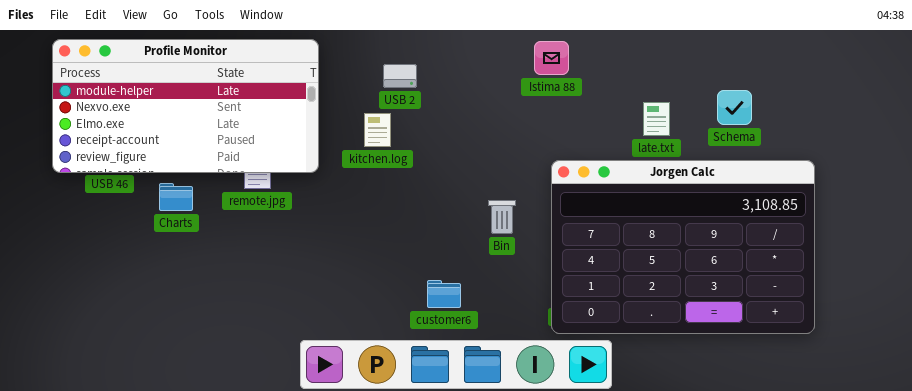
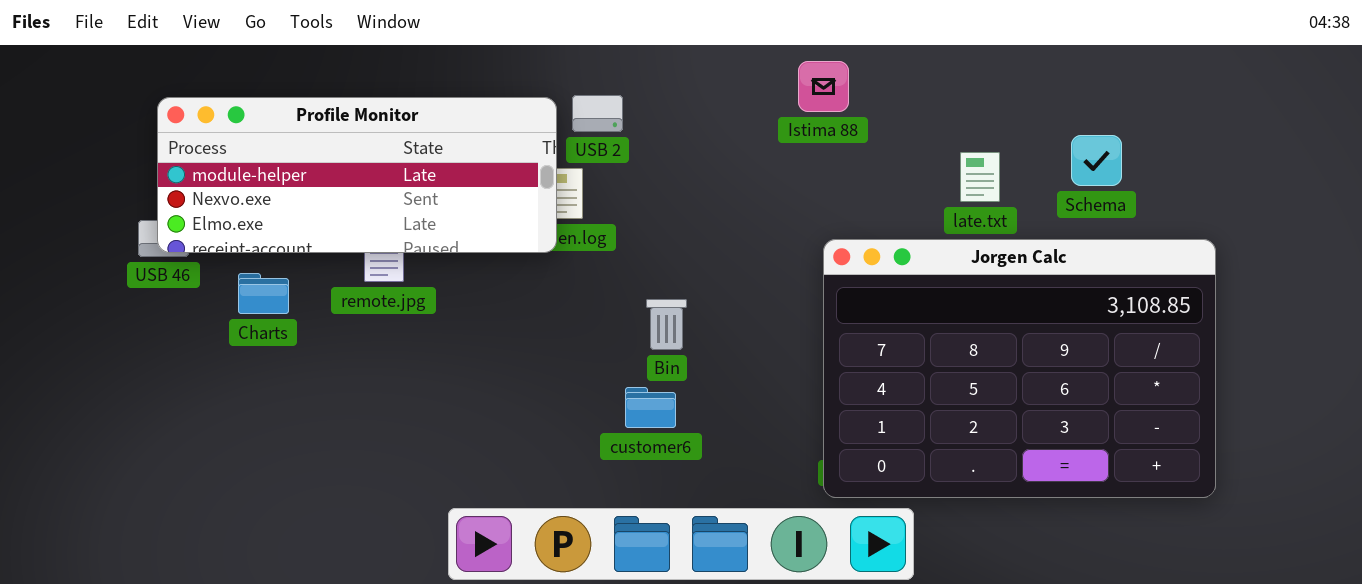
Profile Monitor: [52,39,319,173] -> [157,97,557,253], moved, resized
Bin: [488,200,516,234] -> [646,299,687,350], moved
customer6: [427,280,461,308] -> [625,387,676,428], moved

